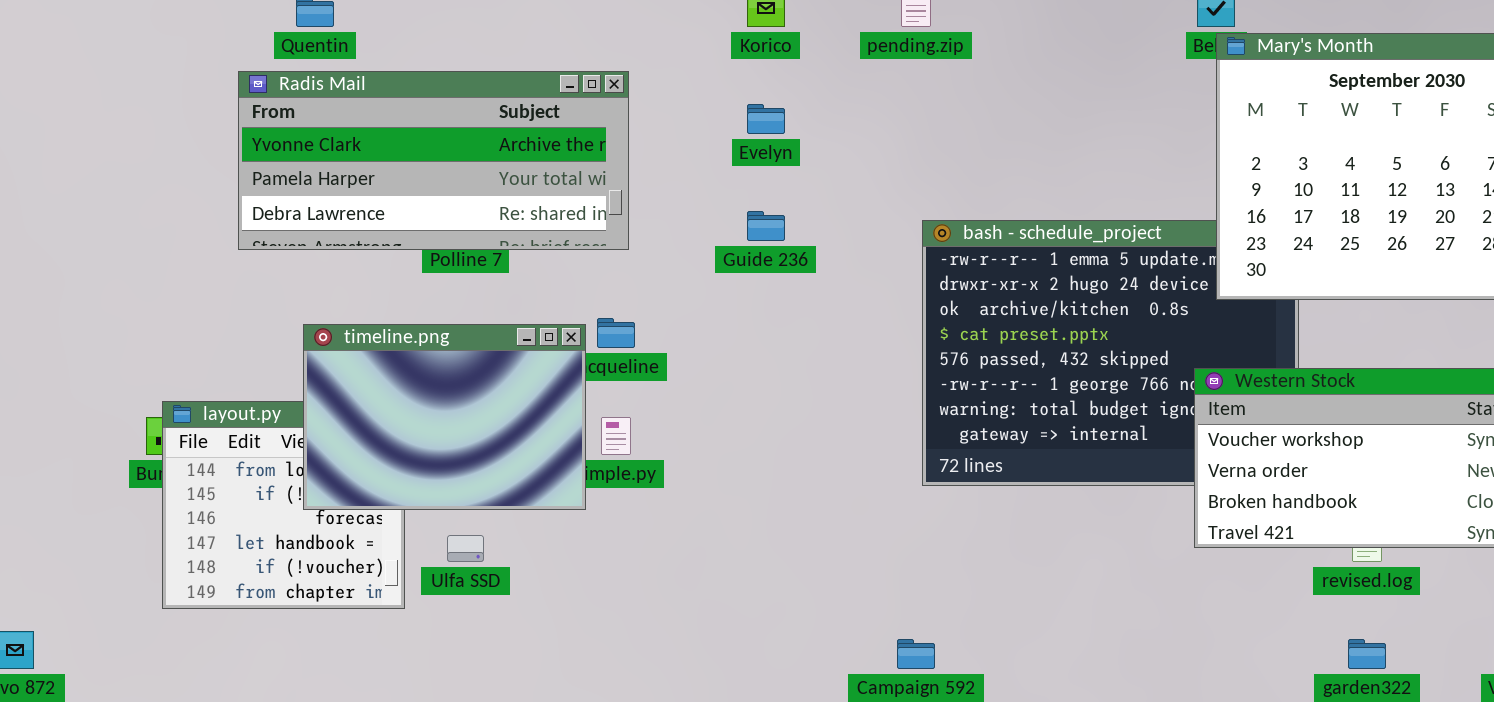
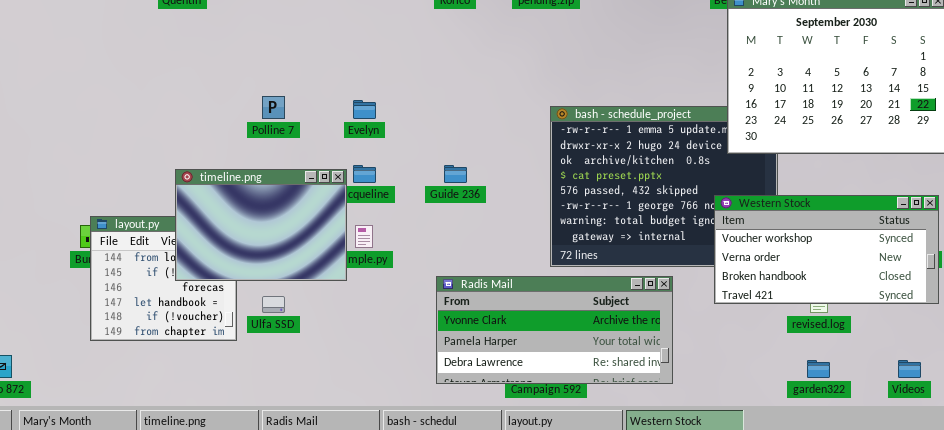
Radis Mail: [238,71,629,250] -> [436,276,673,384], moved
Evelyn: [747,104,785,134] -> [353,100,376,119], moved
Guide 236: [747,211,785,241] -> [444,165,467,183], moved

